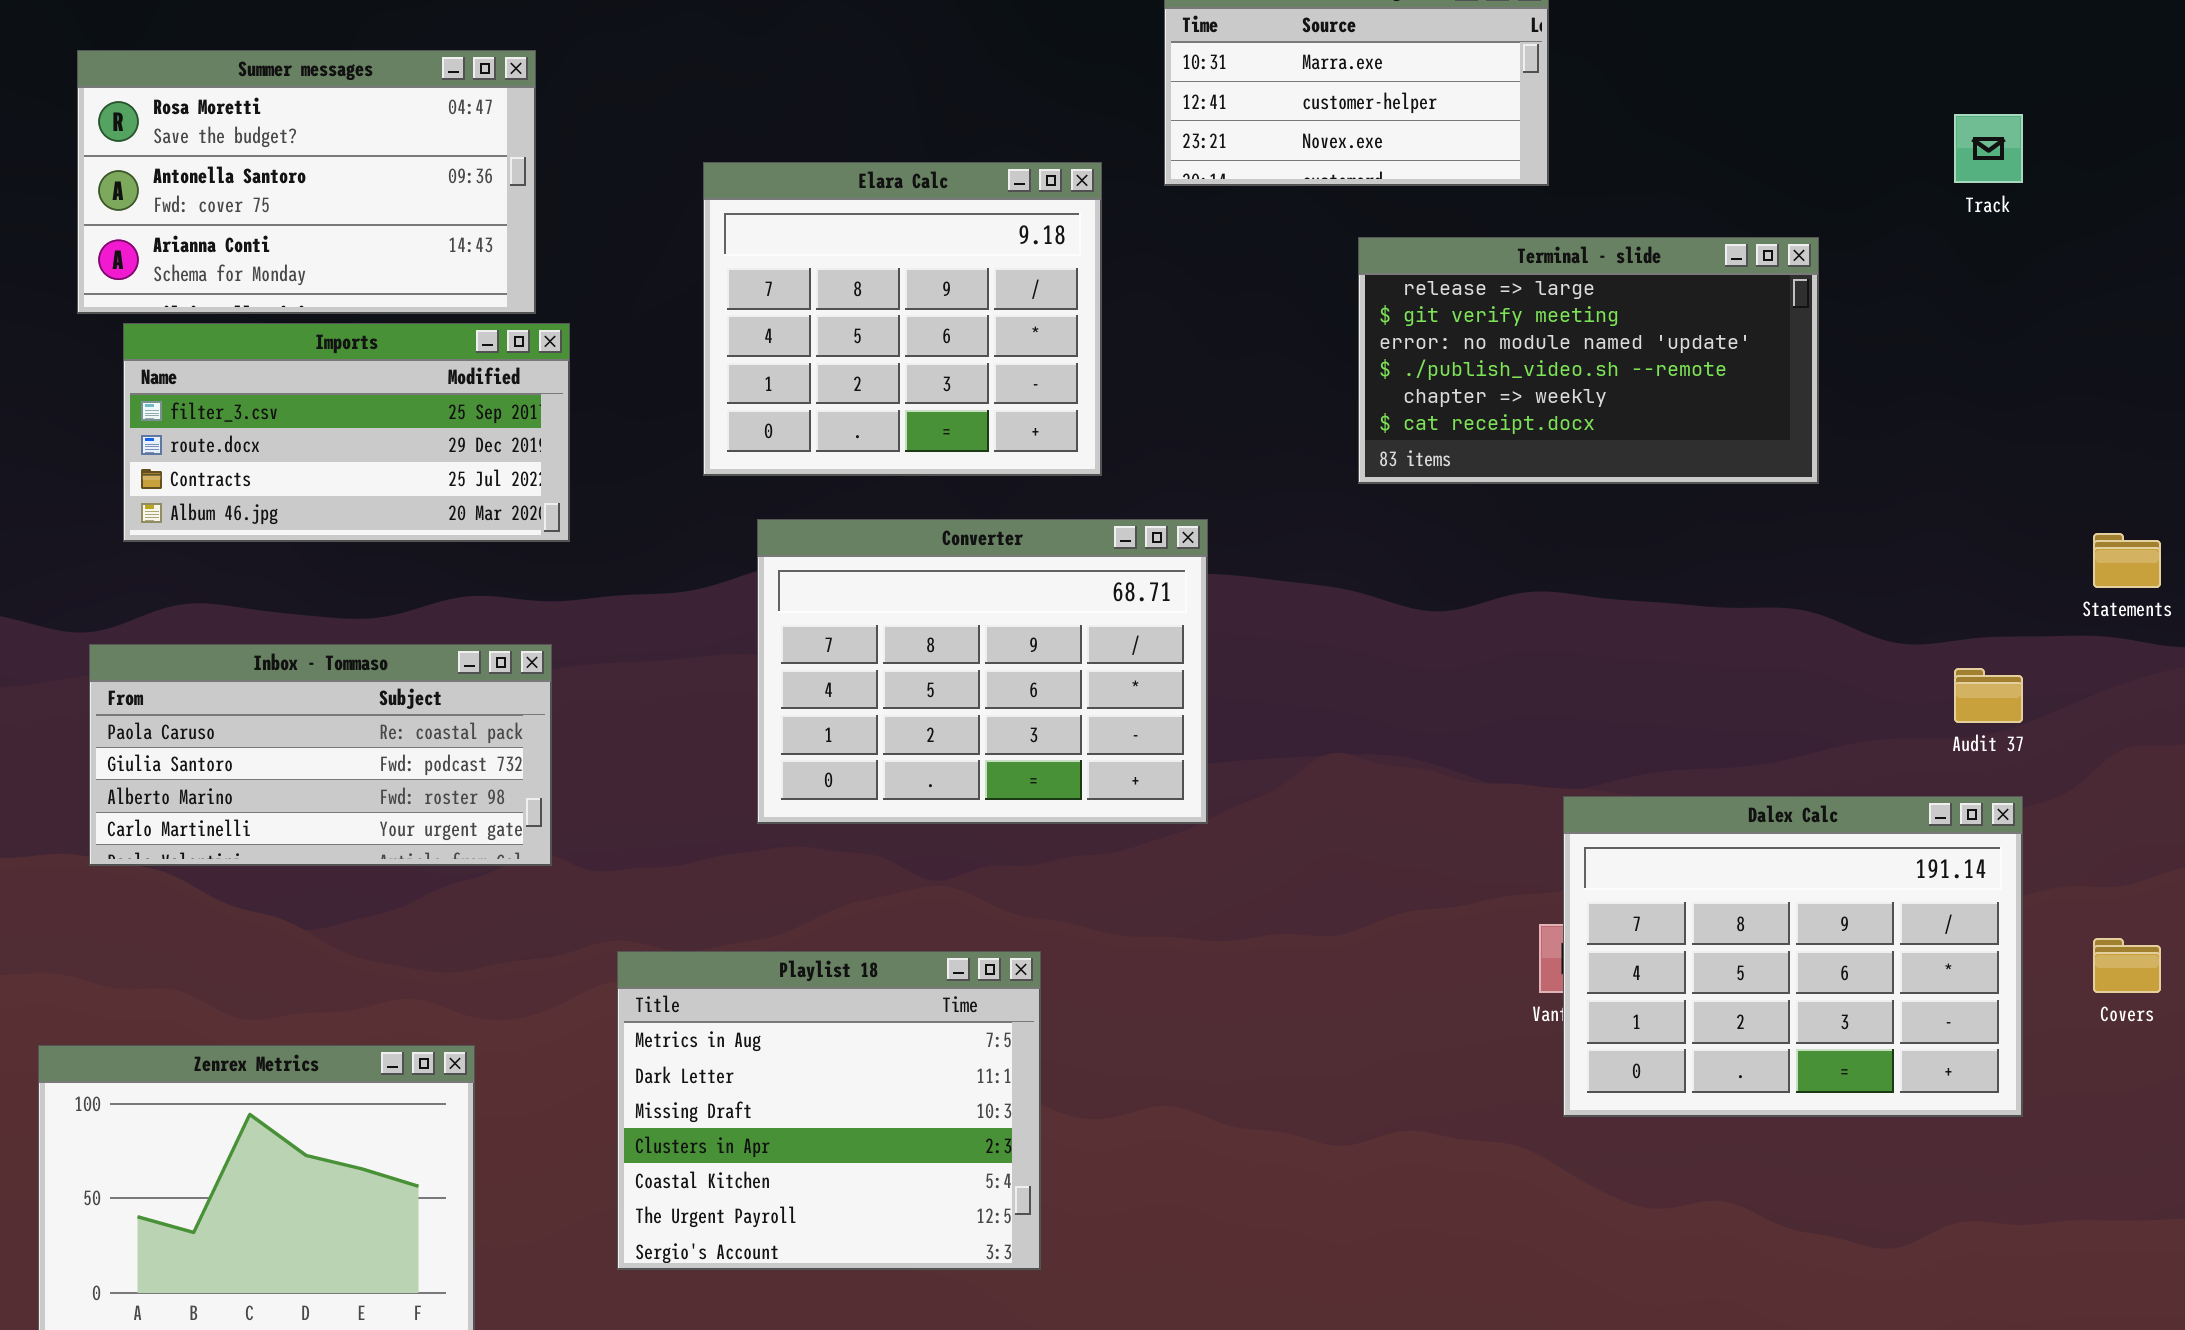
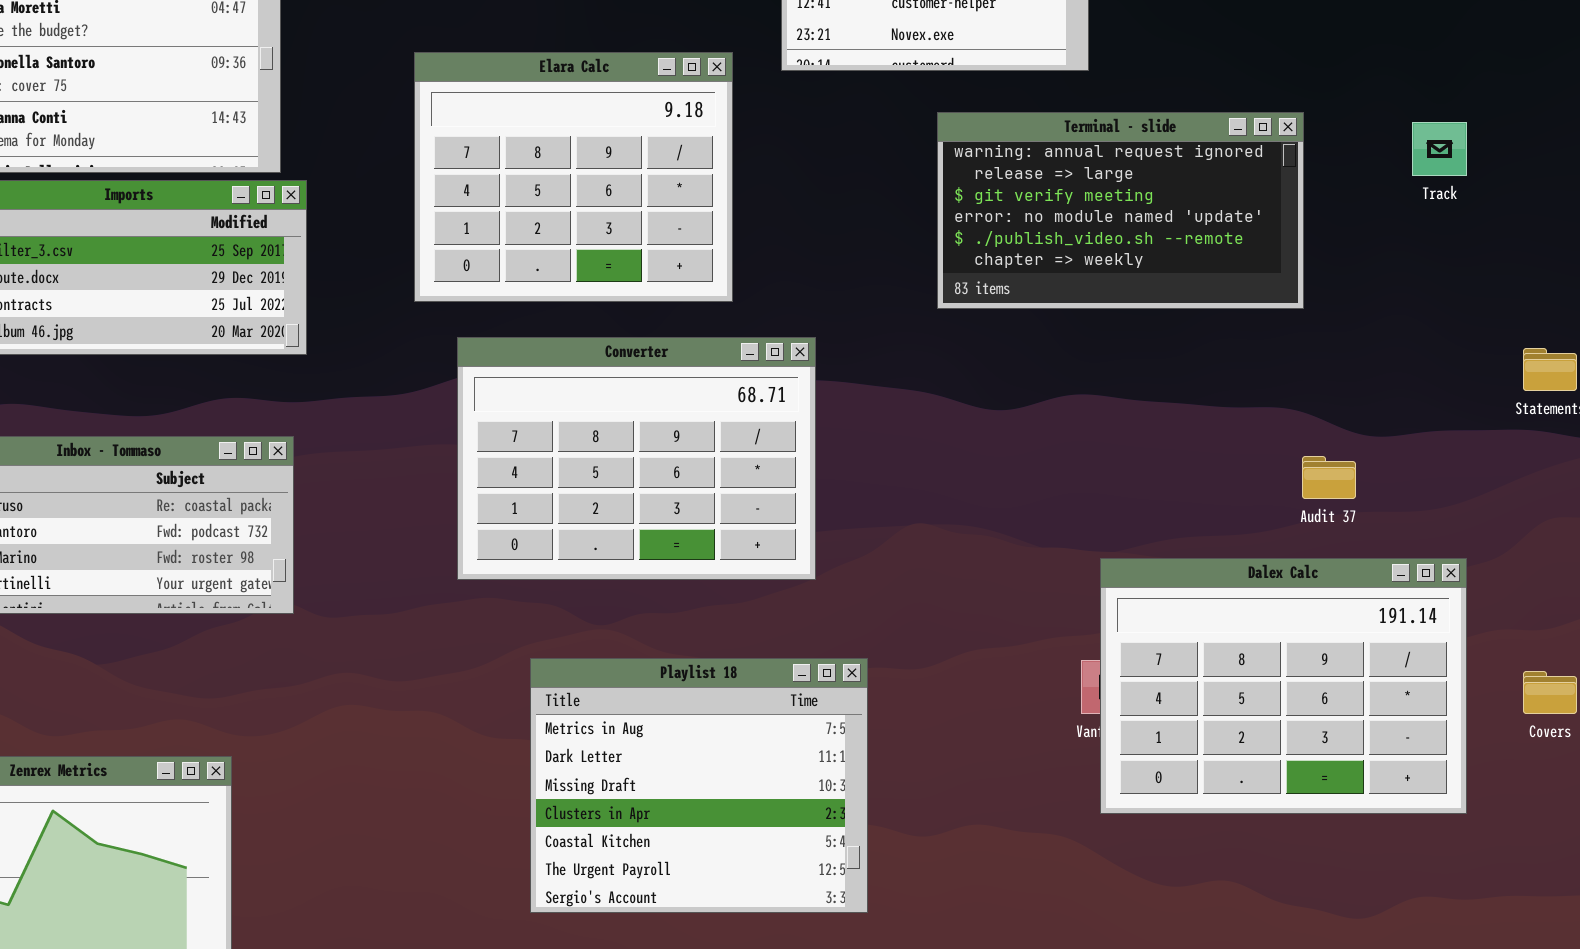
Track: [1954,114,2023,183] -> [1412,122,1467,176], moved
Terminal - slide: [1358,237,1819,484] -> [937,112,1304,309], scrolled up 1 row
Audit 37: [1954,668,2023,723] -> [1302,456,1356,499], moved
Playlist 18: [617,951,1041,1270] -> [530,658,868,913], moved

